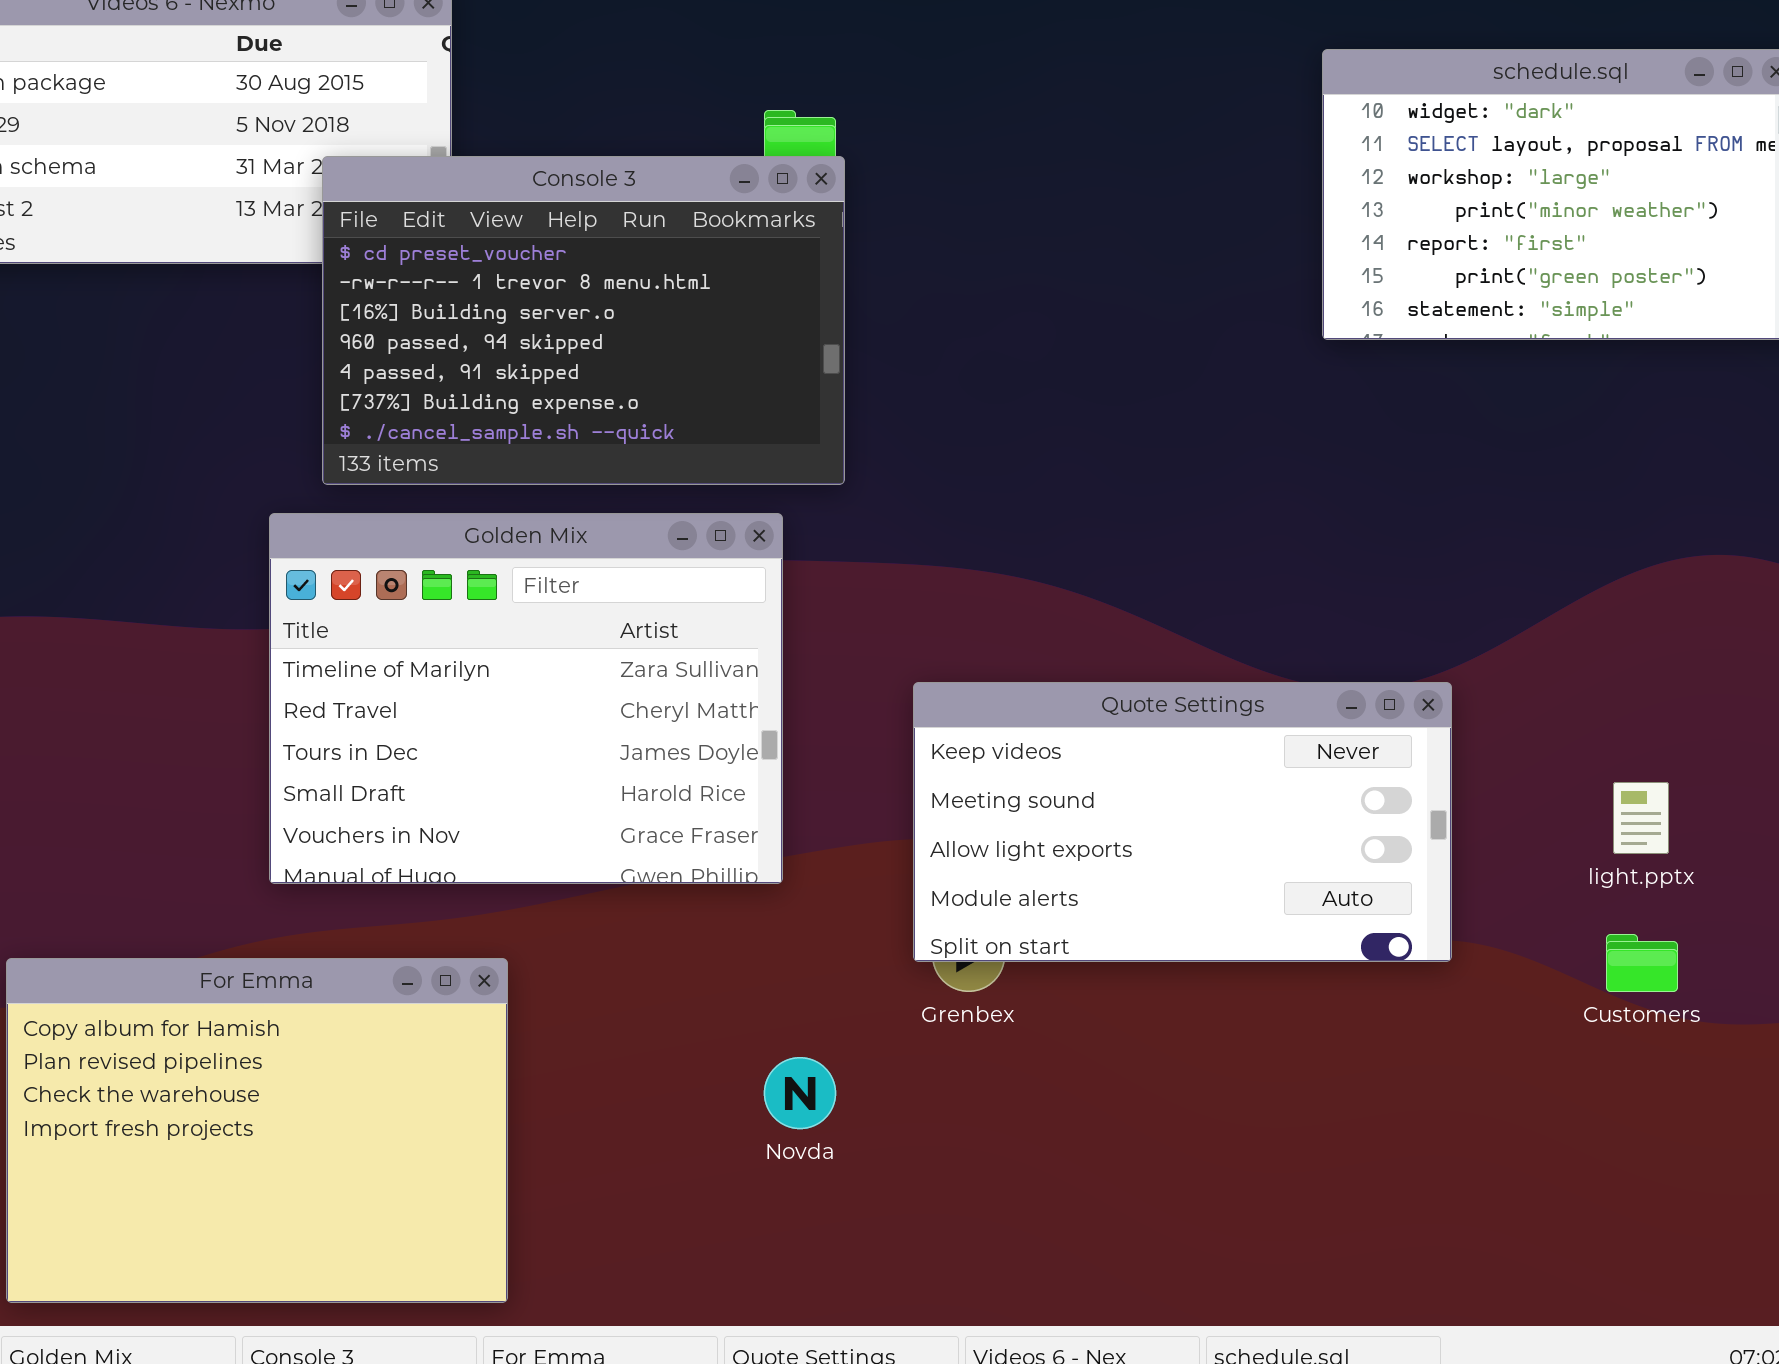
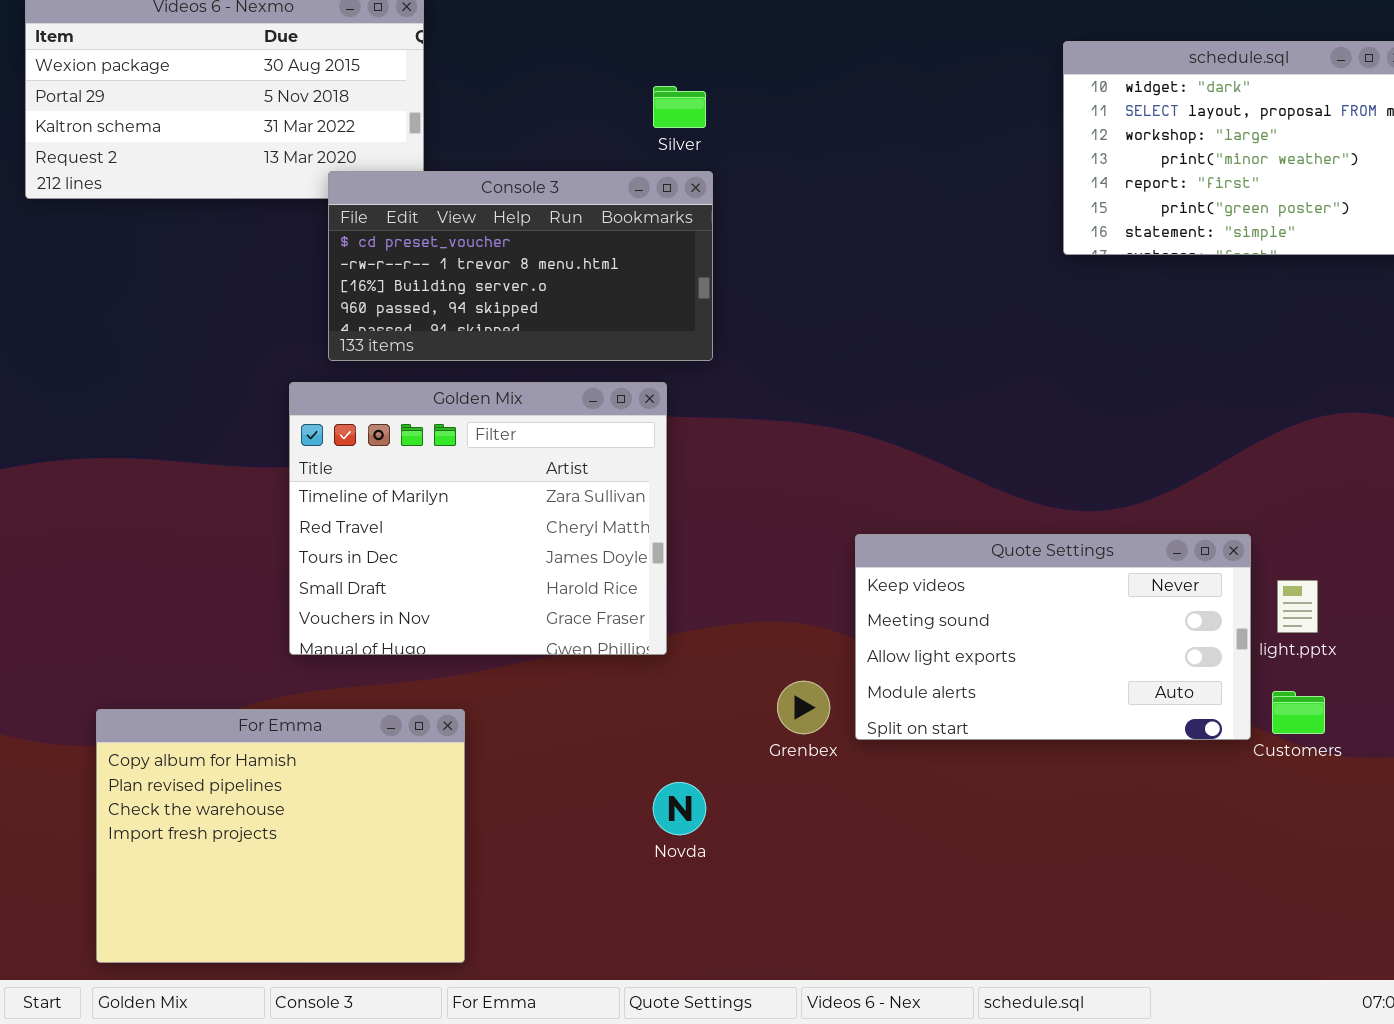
Console 3: [322,156,845,485] -> [328,171,713,361], resized
Quote Settings: [913,682,1452,962] -> [855,534,1251,740], moved

